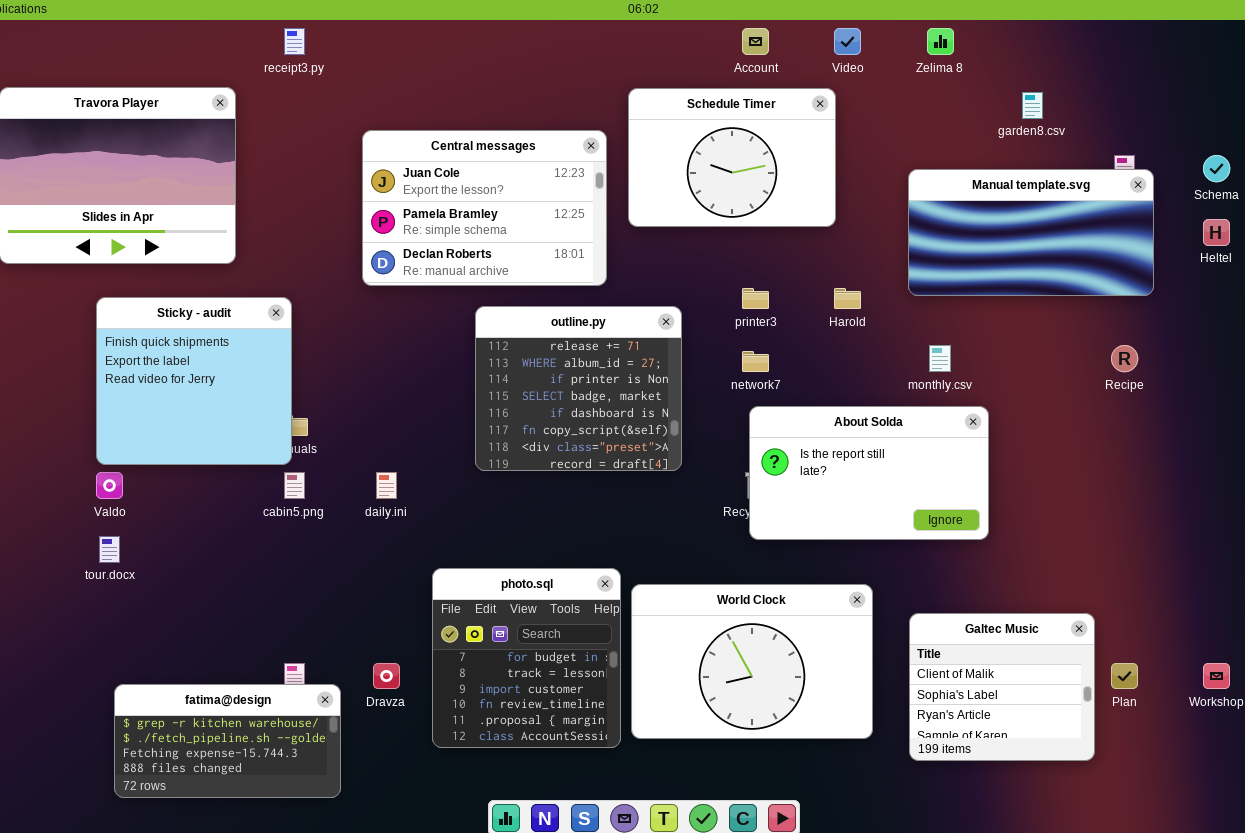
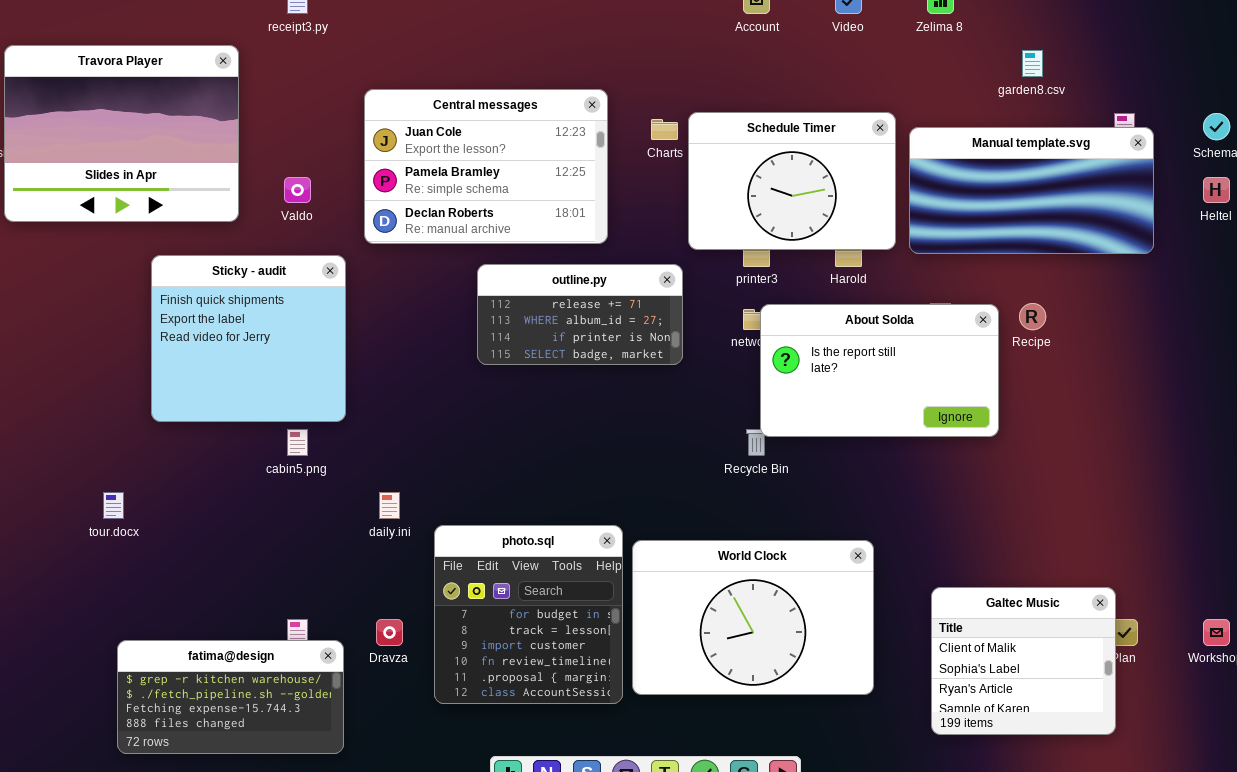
Schedule Timer: [628,88,836,227] -> [688,112,896,250], moved
Sticky - audit: [96,297,292,465] -> [151,255,346,422], moved
outline.py: [475,306,682,471] -> [477,264,683,365], resized
Recipe: [1111,345,1138,372] -> [1019,303,1046,330], moved
About Solda: [749,406,989,540] -> [760,304,999,437], moved
Valdo: [96,472,123,499] -> [284,177,311,203], moved
daily.ini: [376,472,397,499] -> [379,492,400,519], moved
Galtec Music: [909,613,1095,761] -> [931,587,1116,735], moved

